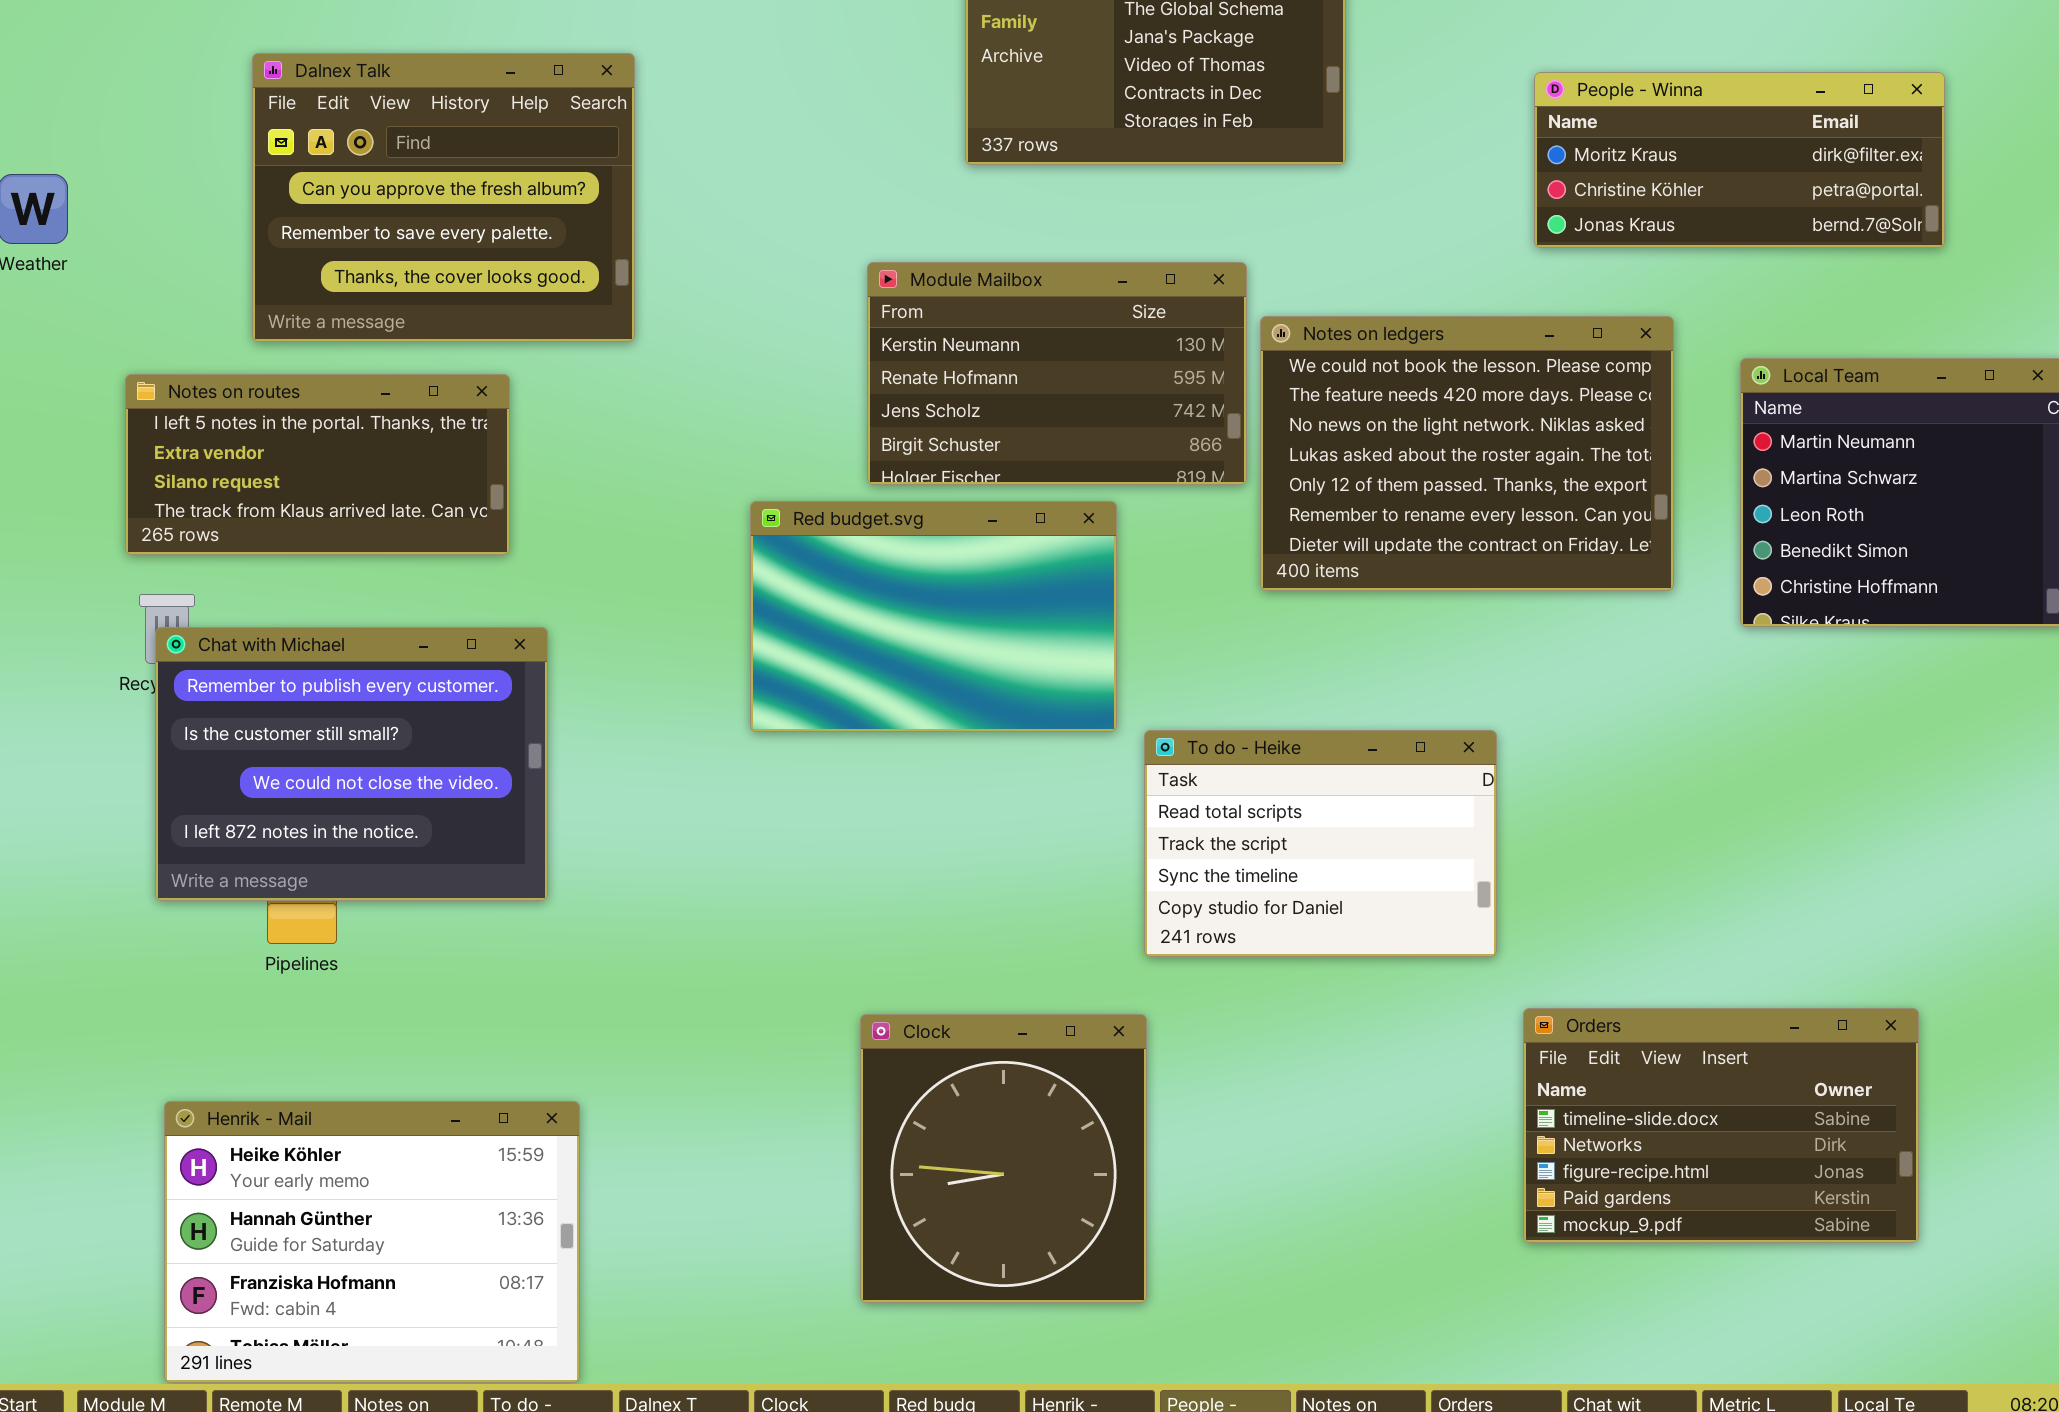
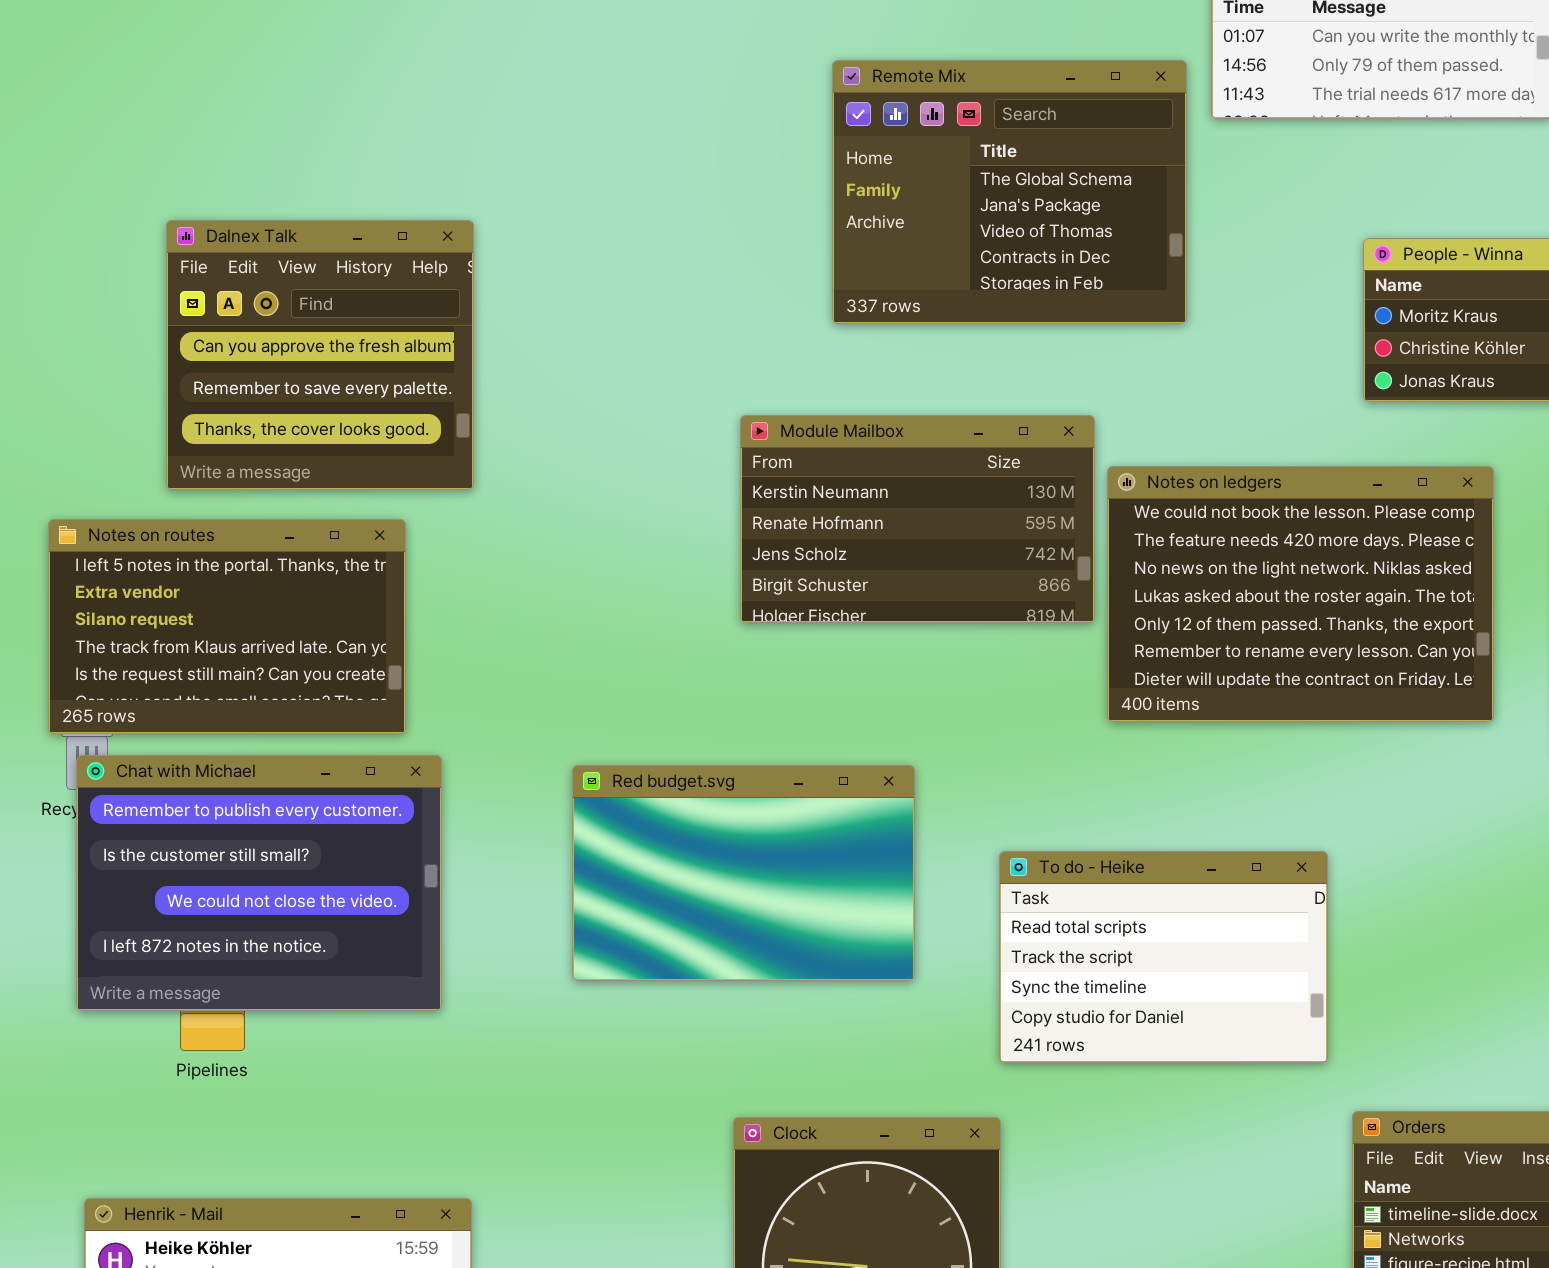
Dalnex Talk: [252,53,635,342] -> [166,220,474,490], resized
Notes on routes: [125,374,510,555] -> [48,519,406,734], resized
Red budget.svg: [750,501,1117,732] -> [572,765,915,981], moved

